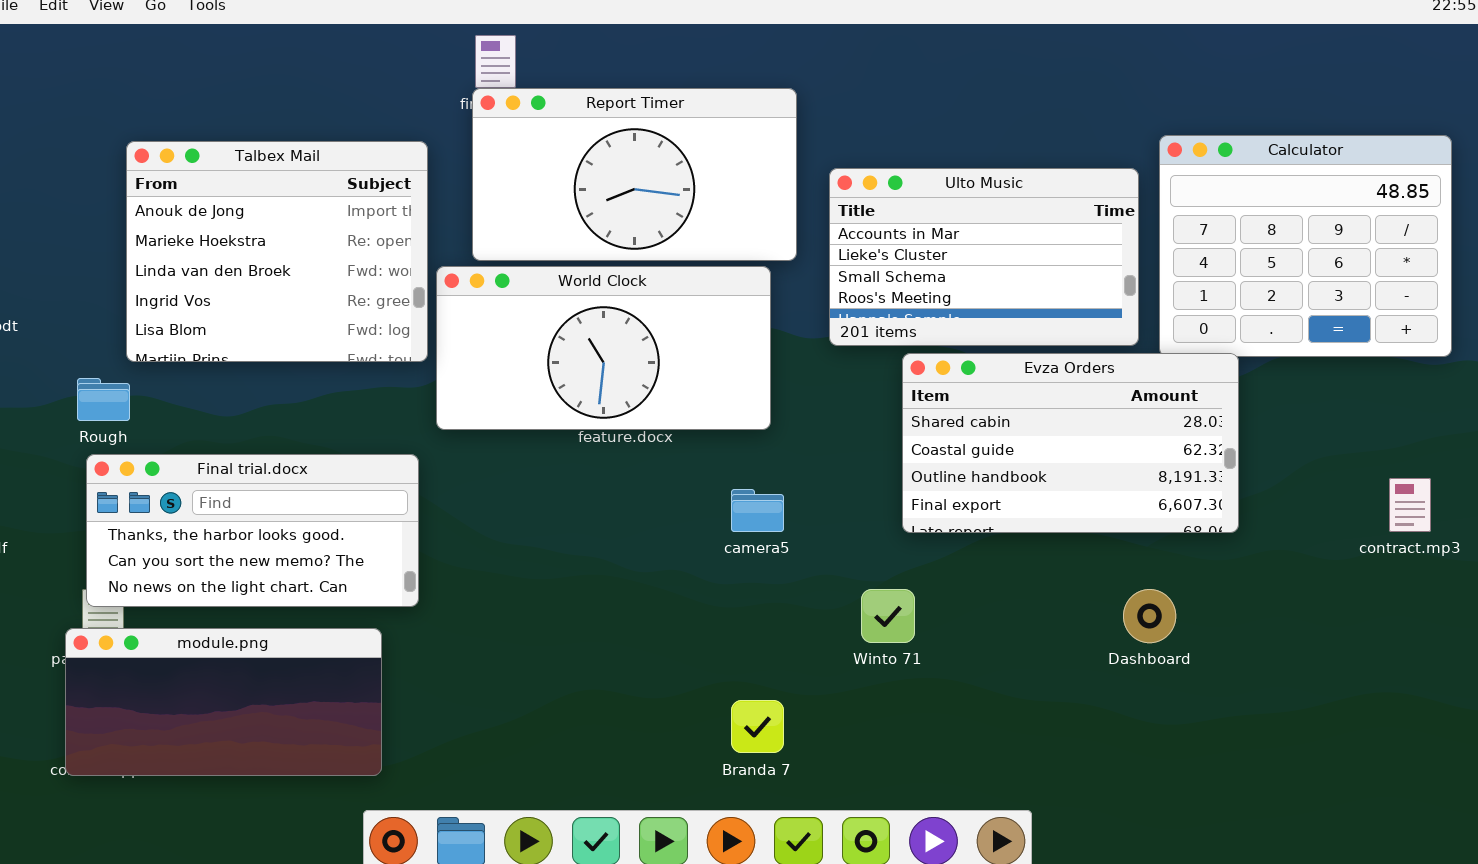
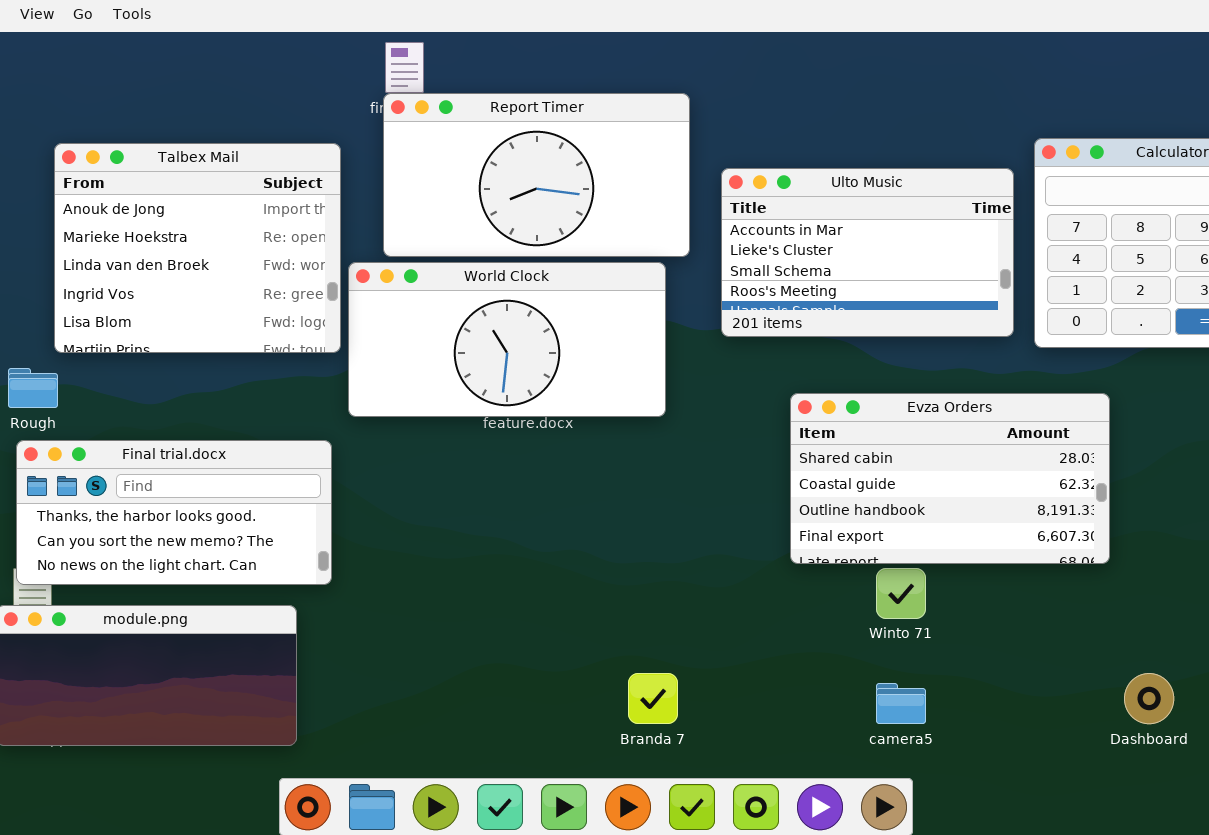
Evza Orders: [902,353,1239,533] -> [790,393,1110,564], moved
camera5: [731,489,784,532] -> [876,683,926,724], moved
Winto 71: [861,589,915,643] -> [876,568,926,619], moved
Dashboard: [1123,589,1176,643] -> [1124,673,1174,724], moved

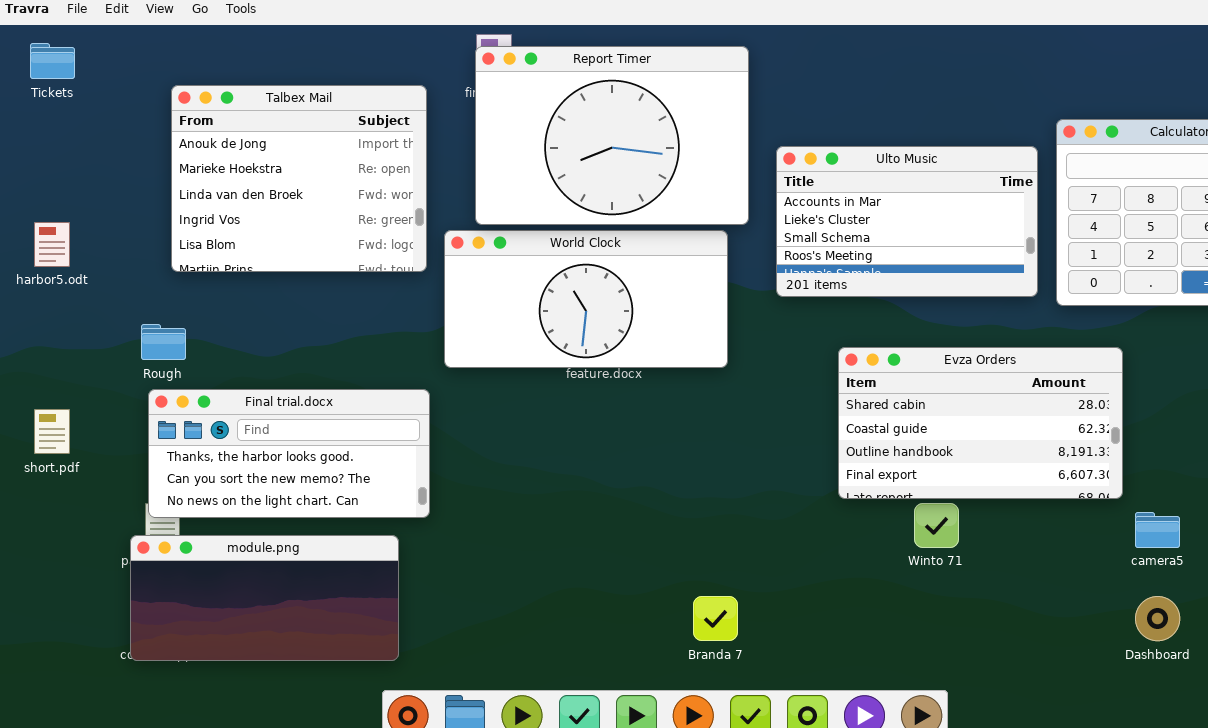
Report Timer: [383,93,690,257] -> [475,46,749,225], resized
Talbex Mail: [54,143,341,353] -> [171,85,427,272], moved
camera5: [876,683,926,724] -> [1135,512,1180,548], moved

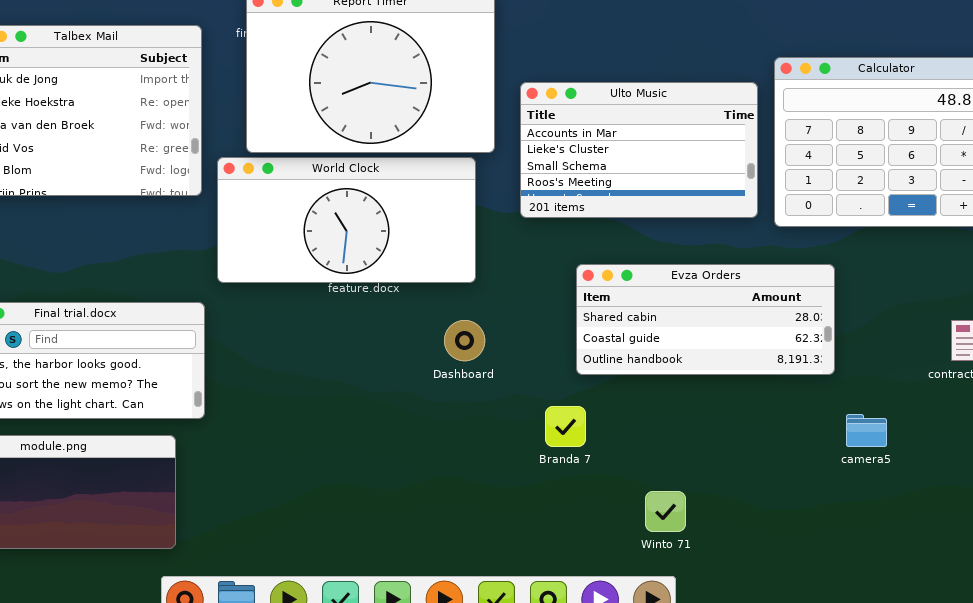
Evza Orders: [838,347,1123,499] -> [576,264,835,375], resized
Winto 71: [914,503,959,548] -> [645,491,686,532], moved
Branda 7: [693,596,738,641] -> [545,406,586,447], moved
Dashboard: [1135,596,1180,641] -> [444,320,485,361], moved

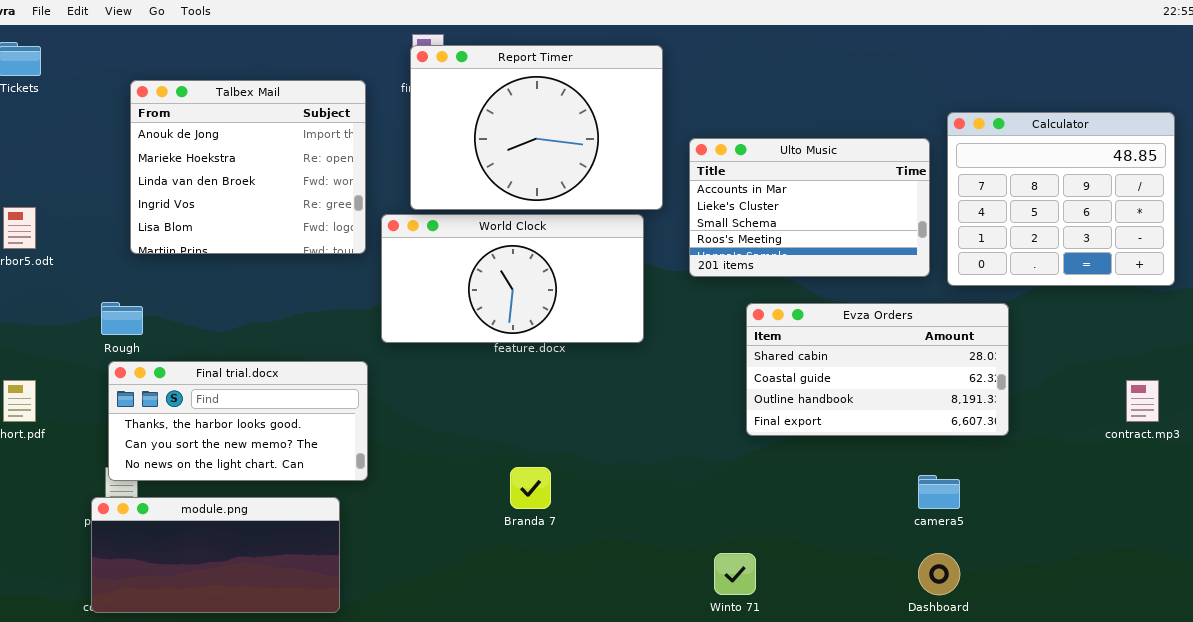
Evza Orders: [576,264,835,375] -> [746,303,1009,436], resized
Dashboard: [444,320,485,361] -> [918,553,960,595], moved
Branda 7: [545,406,586,447] -> [510,467,551,509], moved
camera5: [846,414,887,447] -> [918,475,960,509], moved
Winto 71: [645,491,686,532] -> [714,553,756,595], moved

